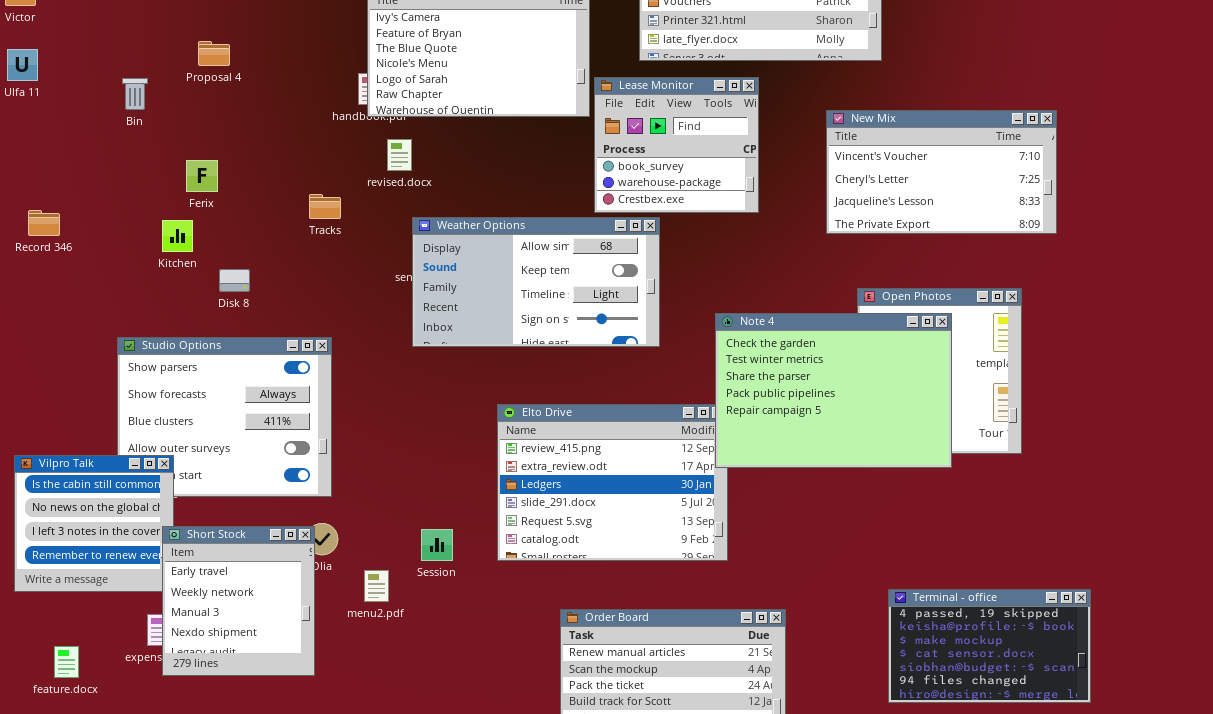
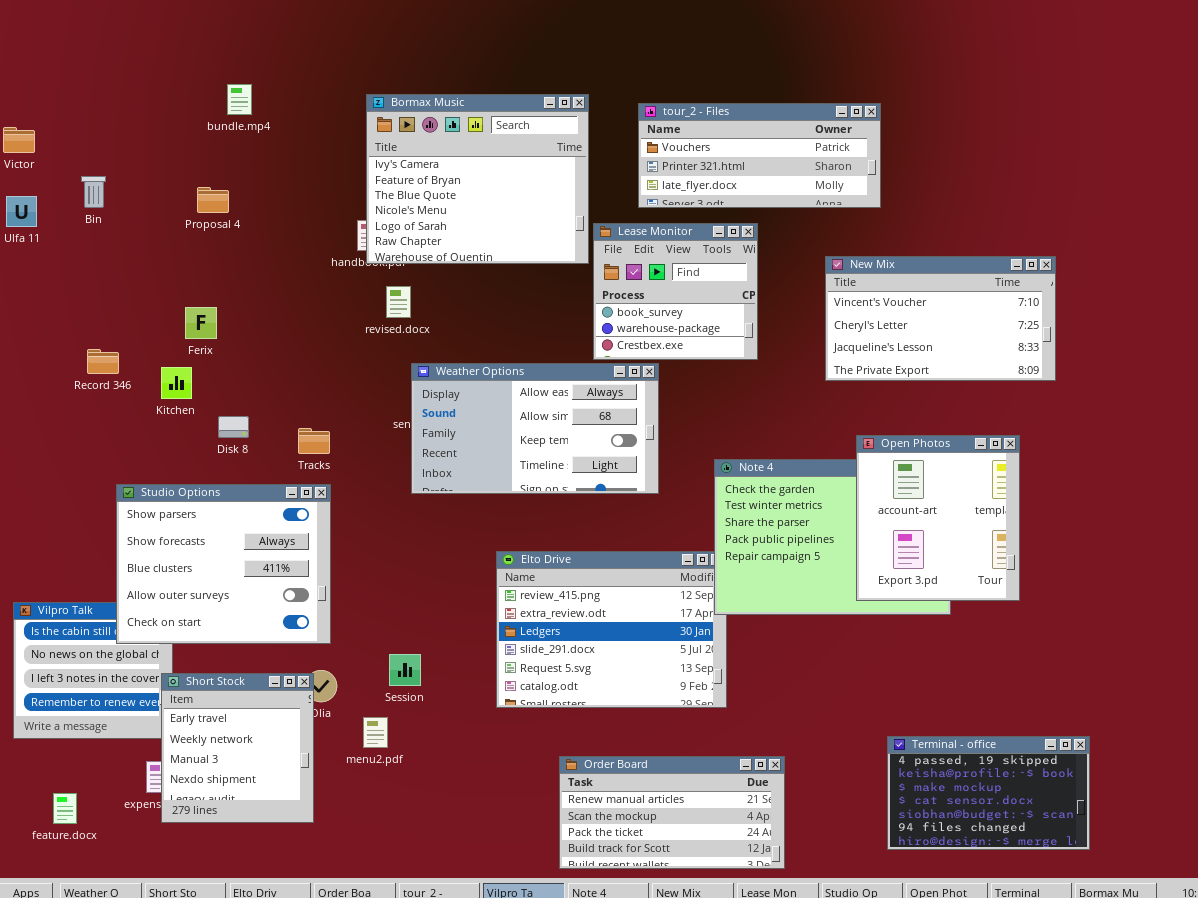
Bin: [122,78,148,110] -> [81,176,106,208], moved
Tracks: [309,194,341,219] -> [298,428,330,454], moved
Record 346: [28,210,60,236] -> [87,349,119,374], moved
Weather Options: [412,217,660,347] -> [411,363,659,494], scrolled up 1 row
Open Photos: [857,288,1022,454] -> [856,435,1020,601], raised
Studio Options: [117,337,332,497] -> [116,484,331,644], raised
Session: [421,529,453,561] -> [389,654,421,686], moved

